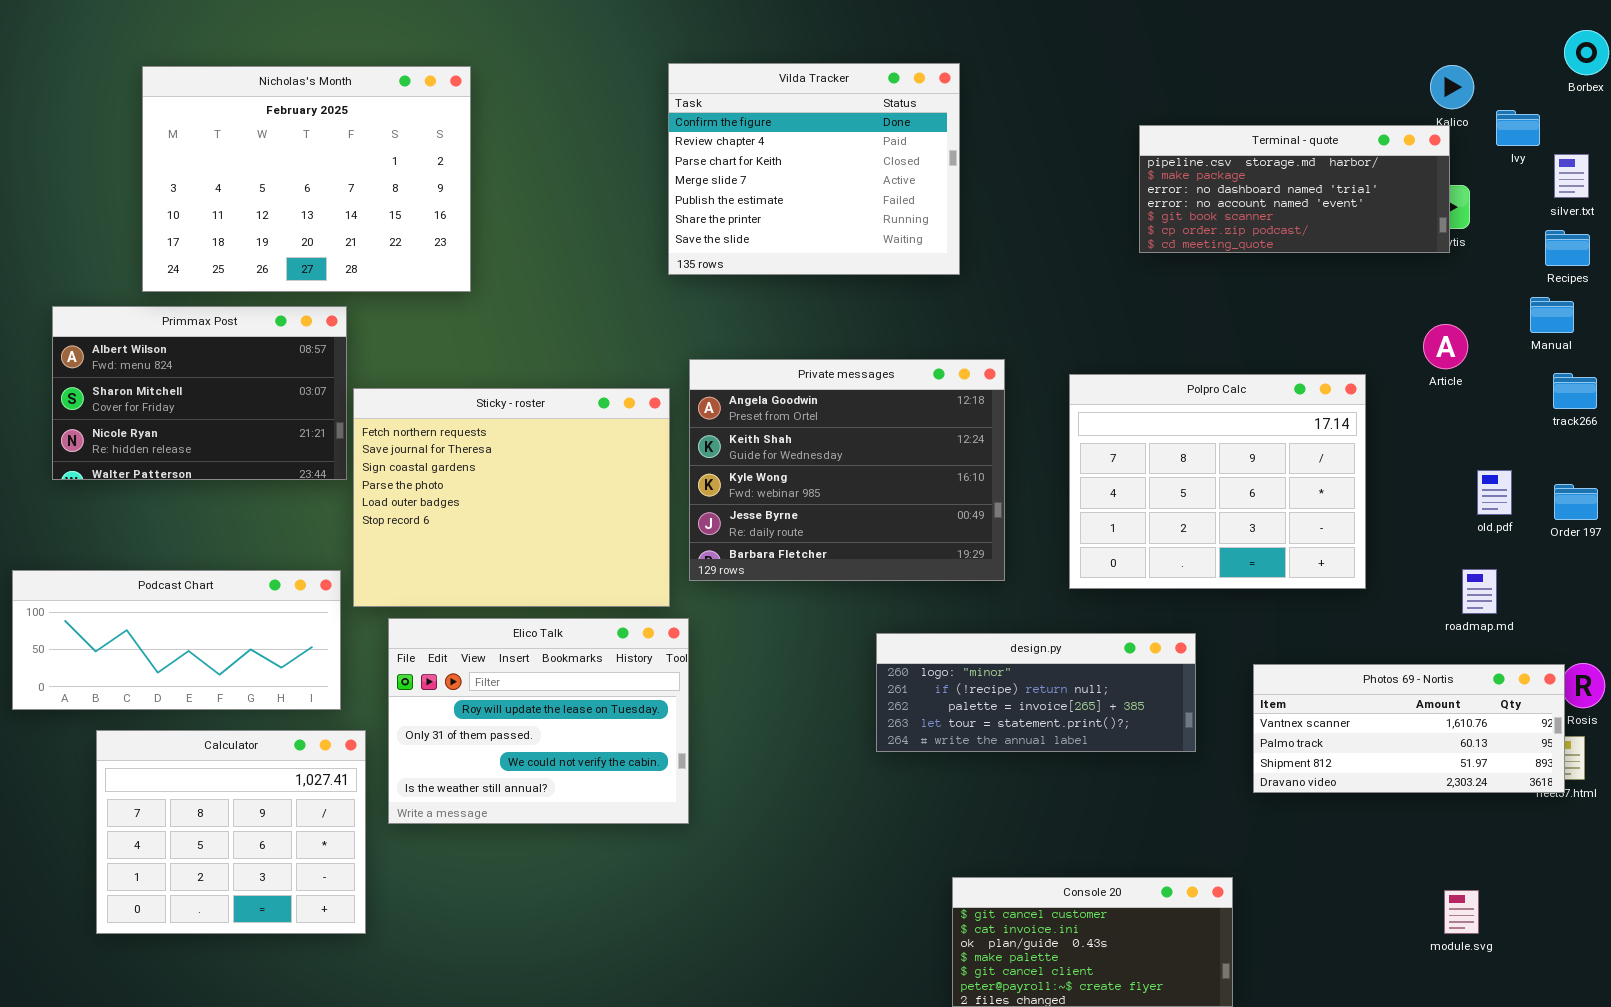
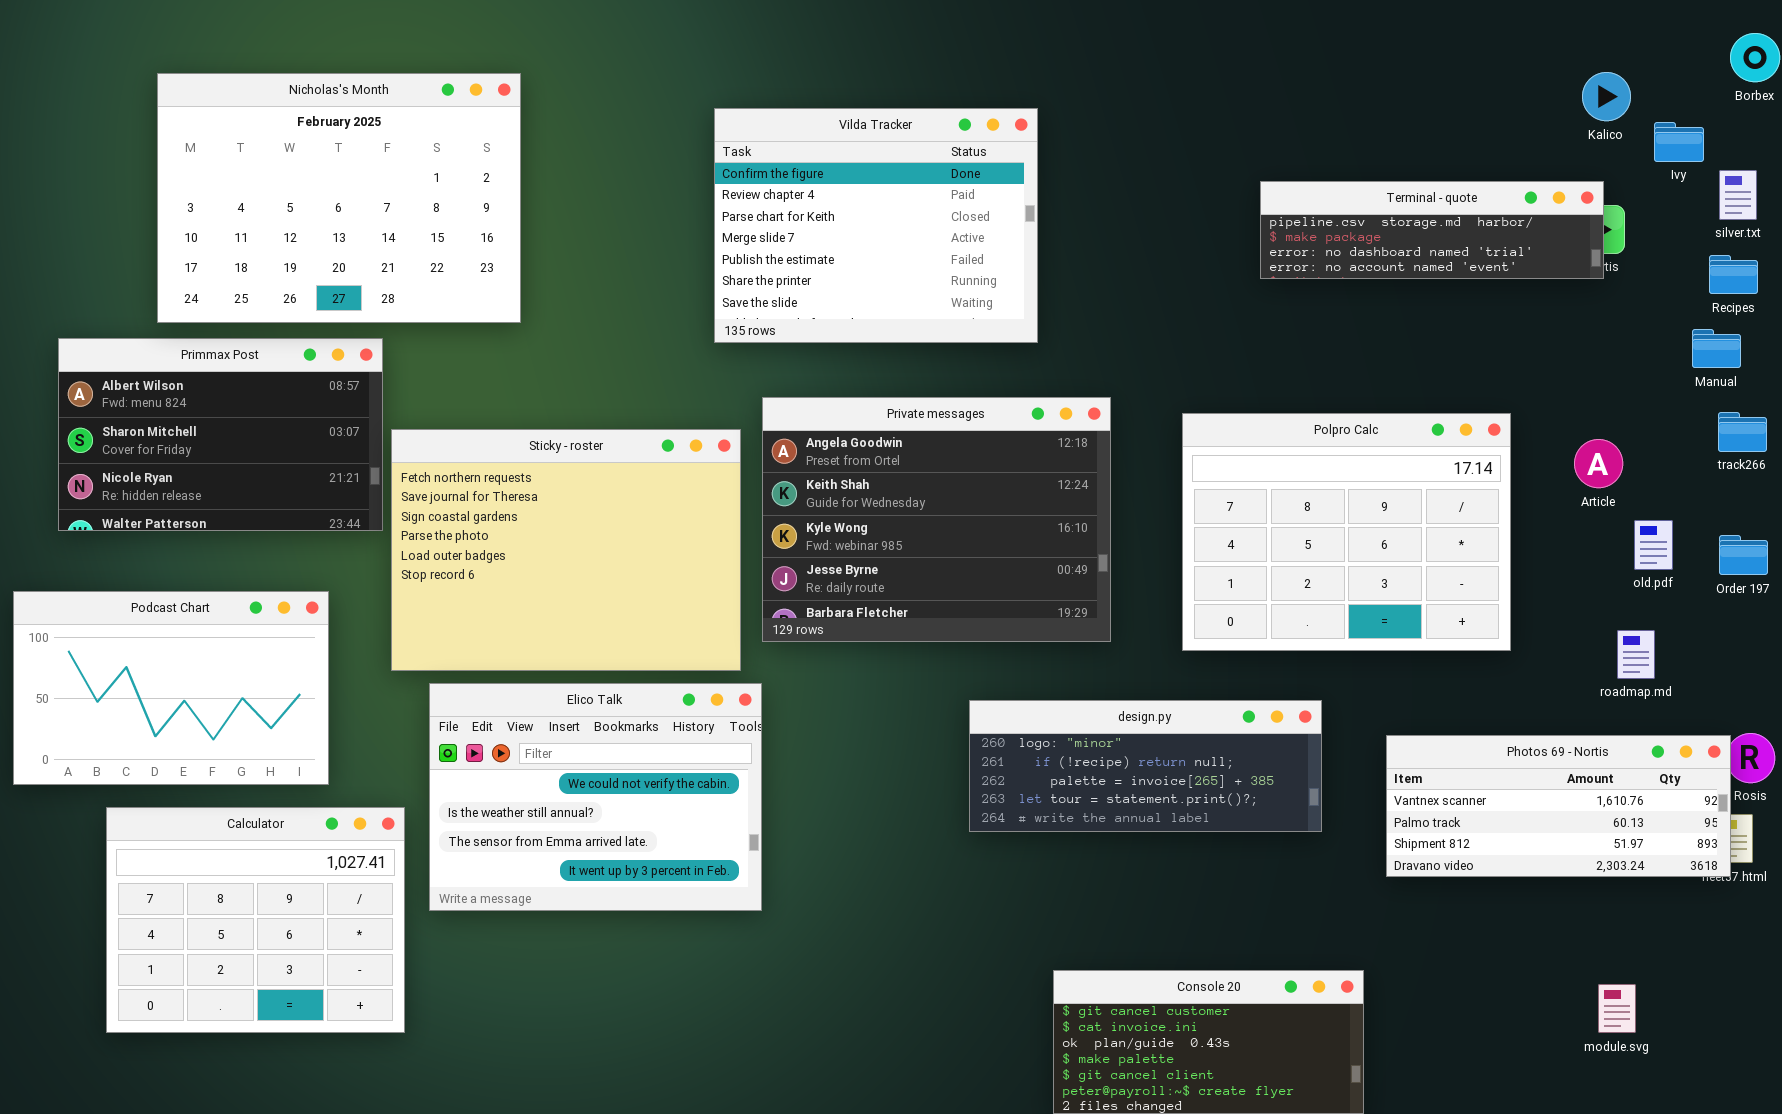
Vilda Tracker: [668,63,960,275] -> [714,108,1038,343], moved
Terminal - quote: [1139,125,1450,253] -> [1260,181,1604,279], resized
Article: [1423,324,1468,369] -> [1574,439,1623,488], moved
Podcast Chart: [12,570,341,710] -> [13,591,329,785], resized
Elico Talk: [388,618,689,824] -> [429,683,762,911], scrolled down 2 rows

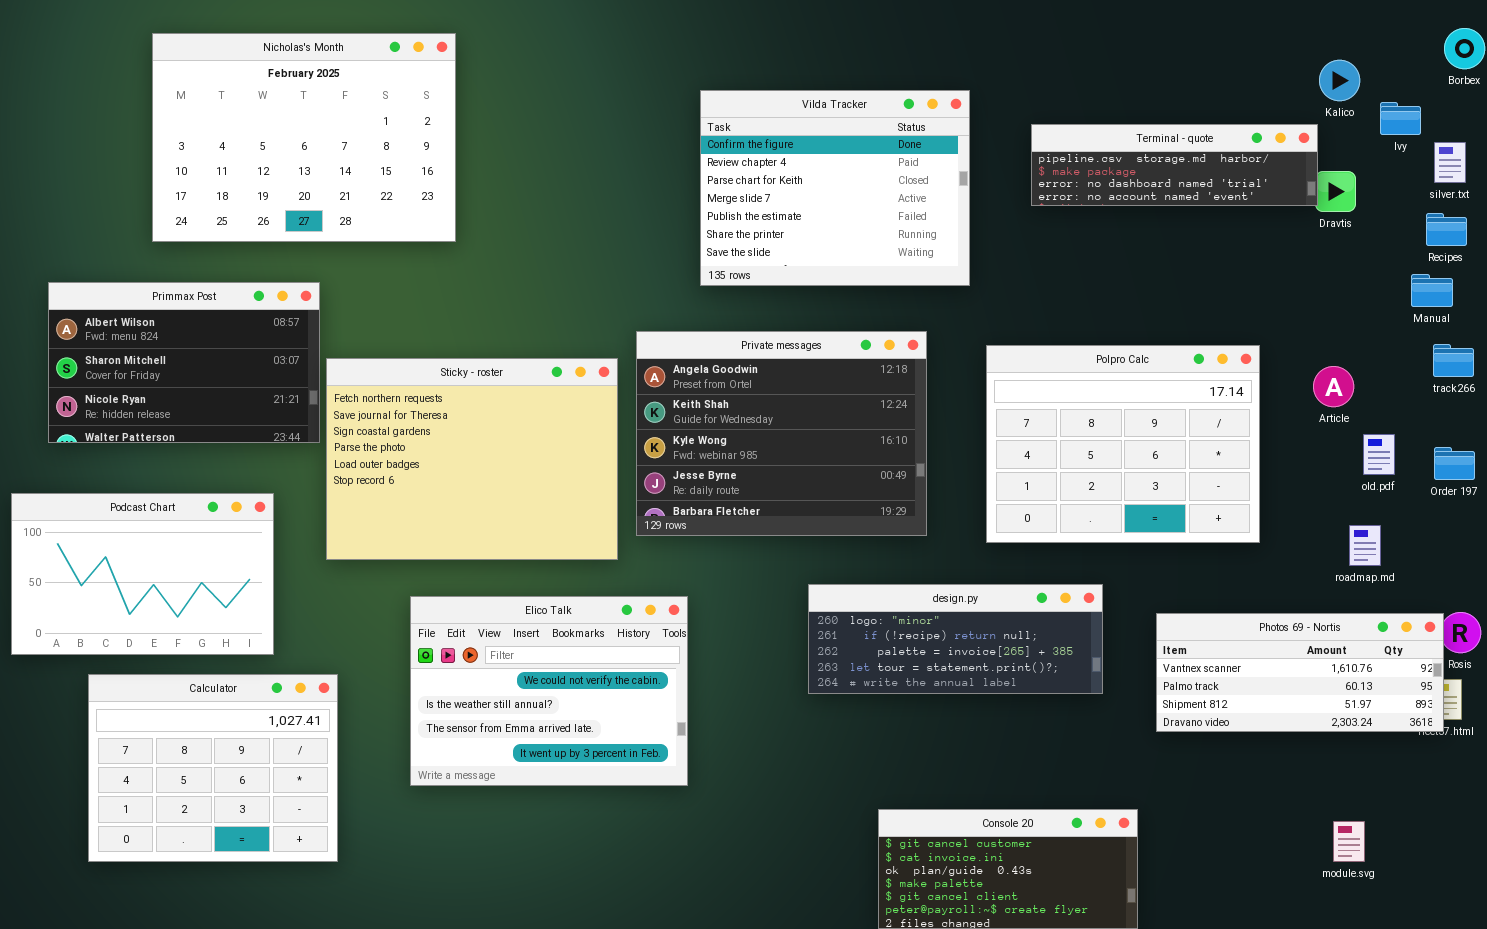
Nicholas's Month: [157,73,521,323] -> [152,33,456,242], moved
Vilda Tracker: [714,108,1038,343] -> [700,90,970,286], moved
Terminal - quote: [1260,181,1604,279] -> [1031,124,1318,206], moved
Elico Talk: [429,683,762,911] -> [410,596,688,786], moved

